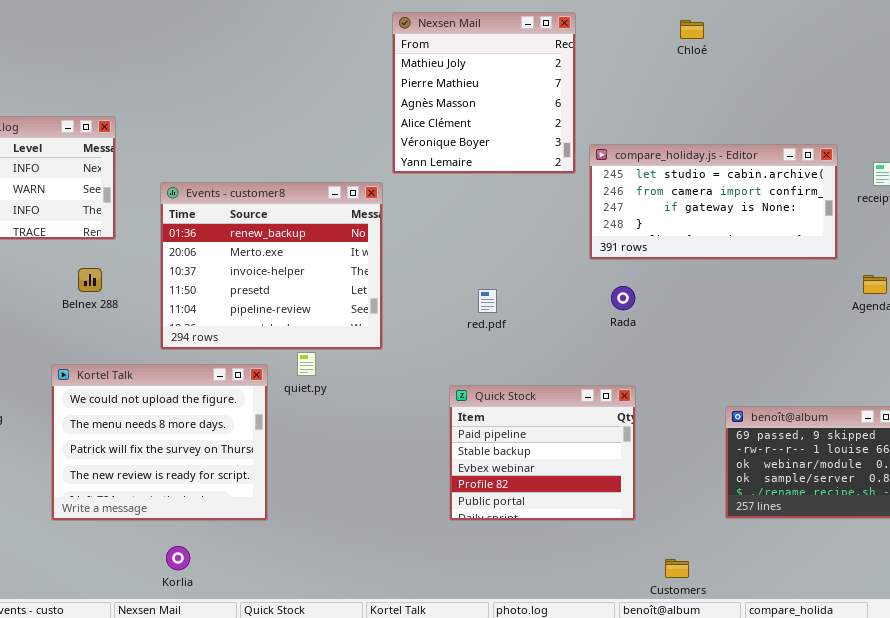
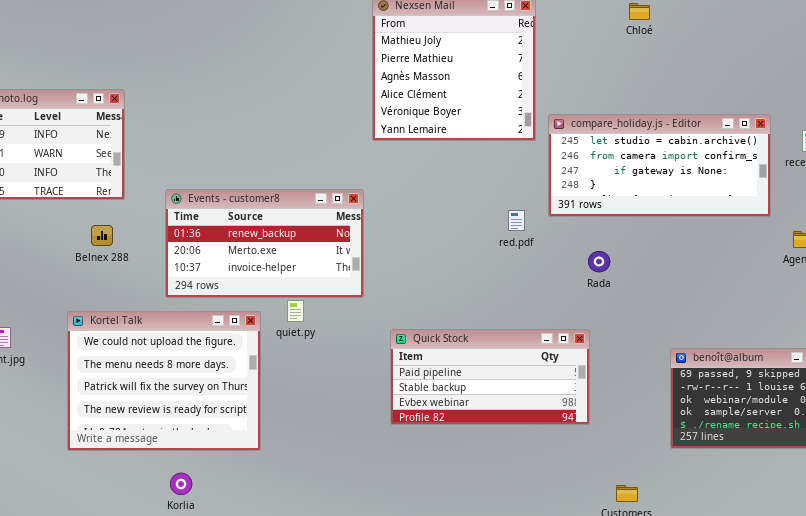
Events - customer8: [160,182,383,350] -> [165,189,364,298], resized
Rada: [611,286,635,310] -> [588,251,610,272], moved
red.pdf: [478,289,497,313] -> [508,210,525,231], moved
Quick Stock: [449,385,636,521] -> [390,329,590,425], resized

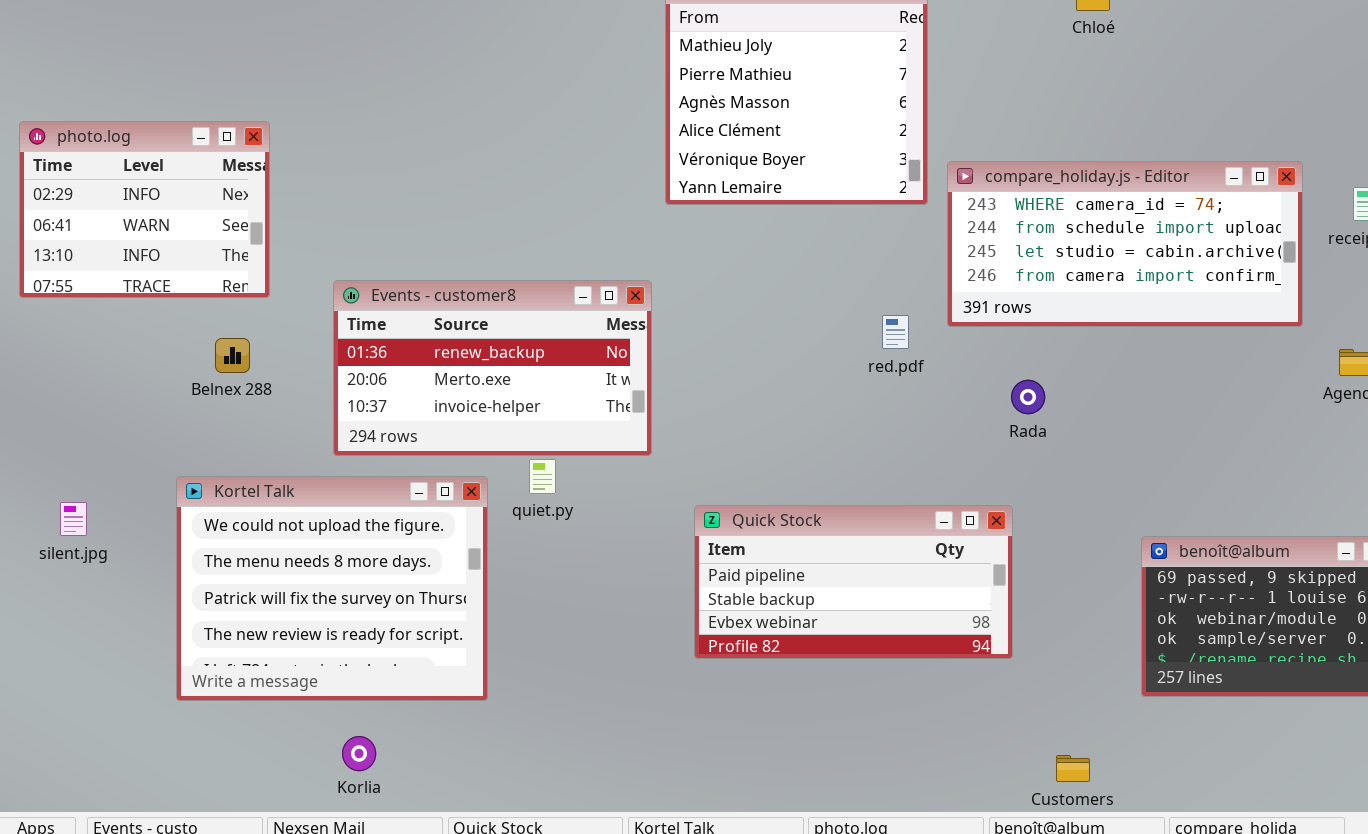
compare_holiday.js - Editor: [548,114,771,217] -> [947,161,1303,327], scrolled up 2 rows

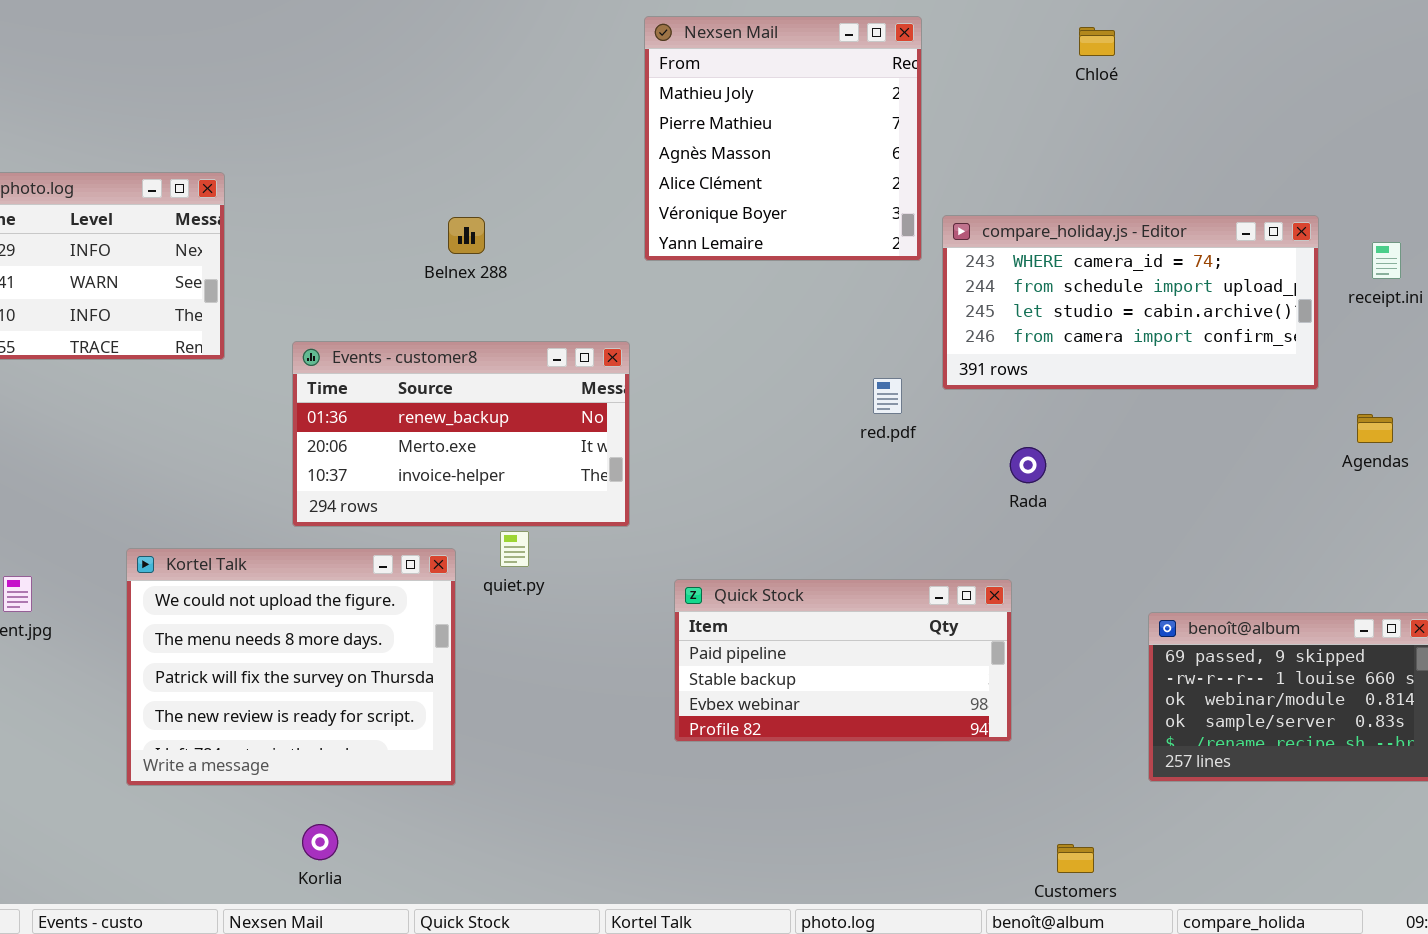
Belnex 288: [215,338,250,373] -> [448,217,485,254], moved

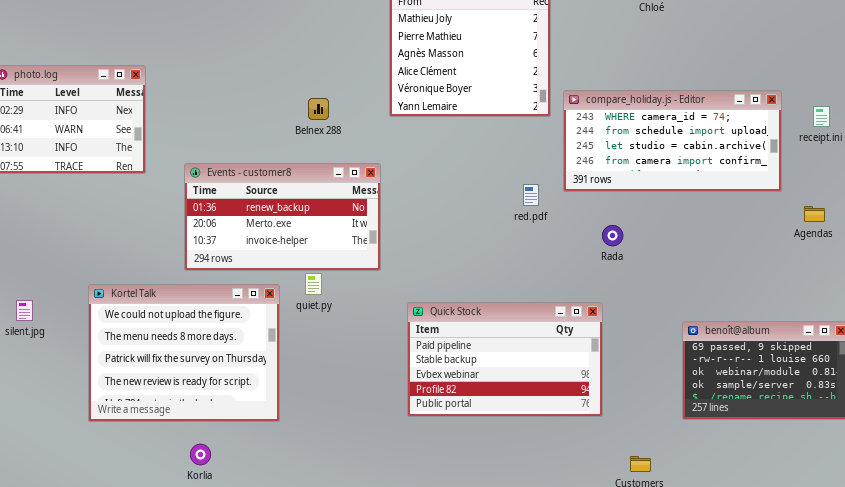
Belnex 288: [448,217,485,254] -> [308,98,329,120], moved
Quick Stock: [674,579,1012,742] -> [407,302,603,417], resized

